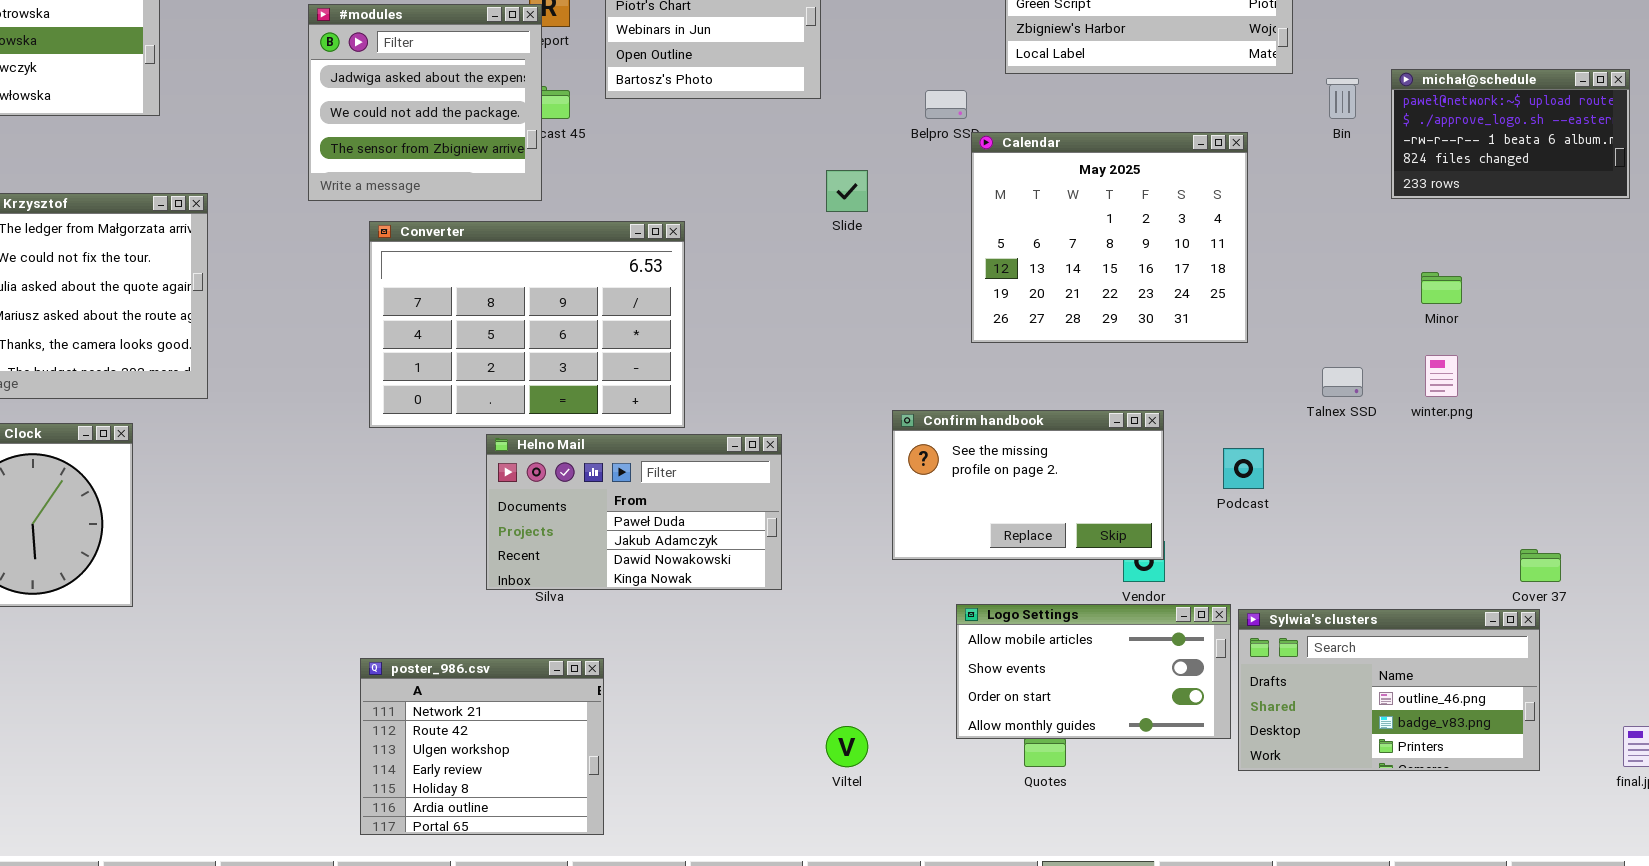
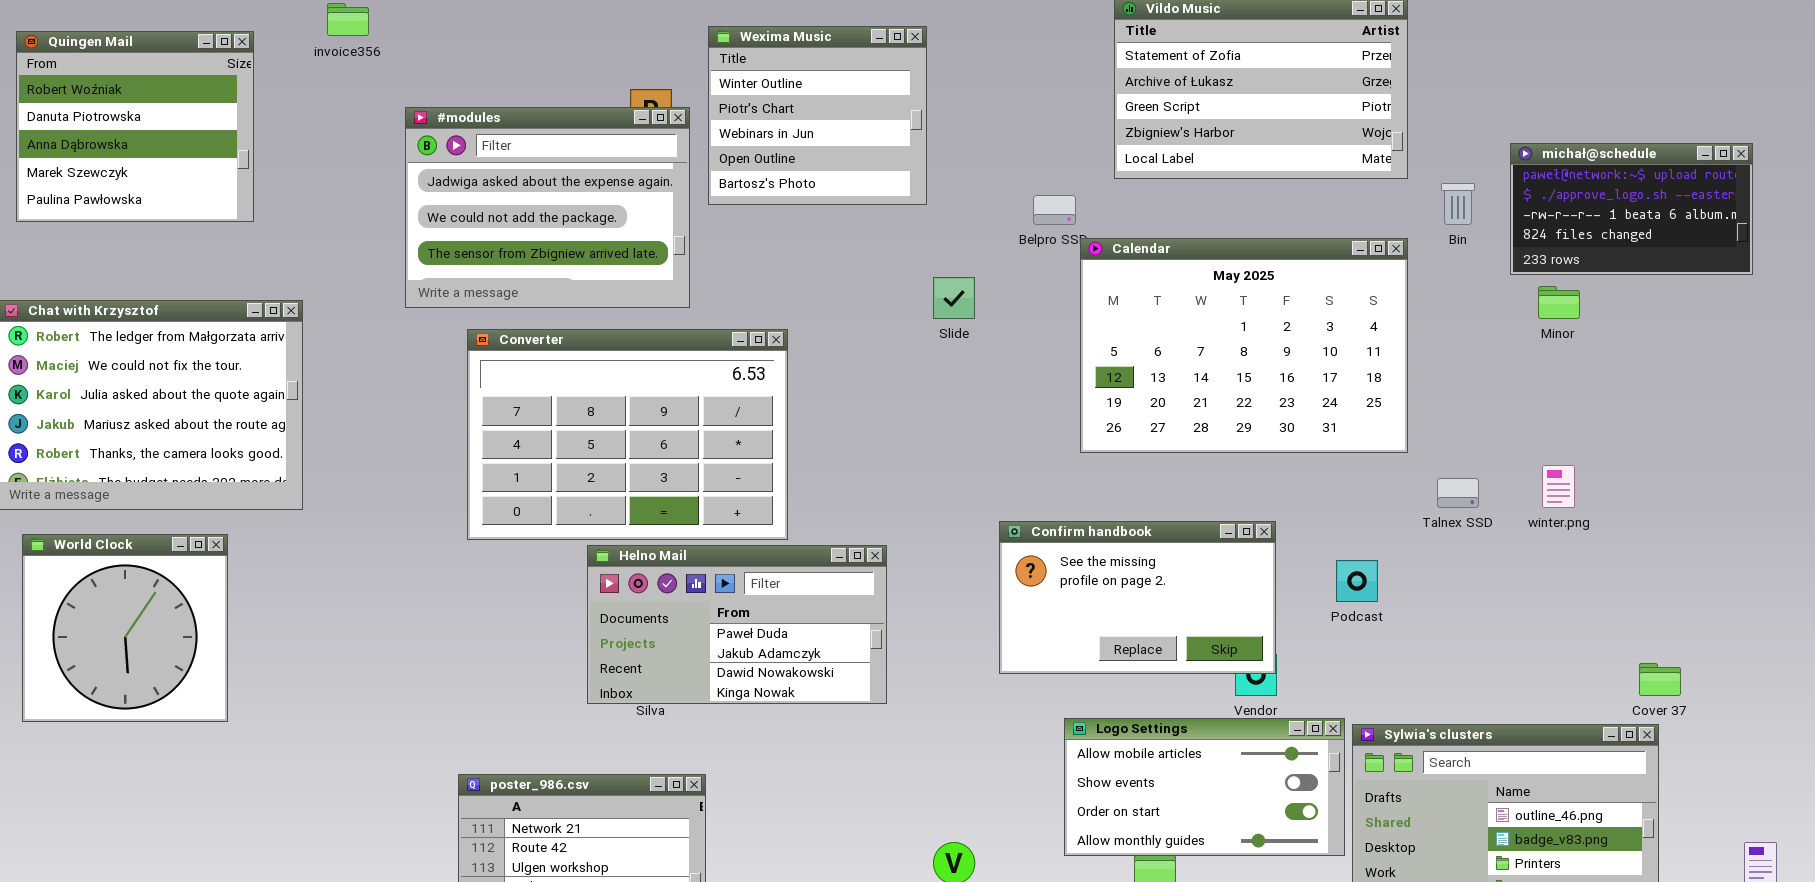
#modules: [308,4,542,201] -> [405,107,690,308], resized
michał@schedule: [1391,69,1630,199] -> [1510,143,1753,275], moved
Calendar: [971,132,1248,343] -> [1080,238,1408,453], resized
Minor: [1421,272,1462,304] -> [1538,286,1580,319], moved

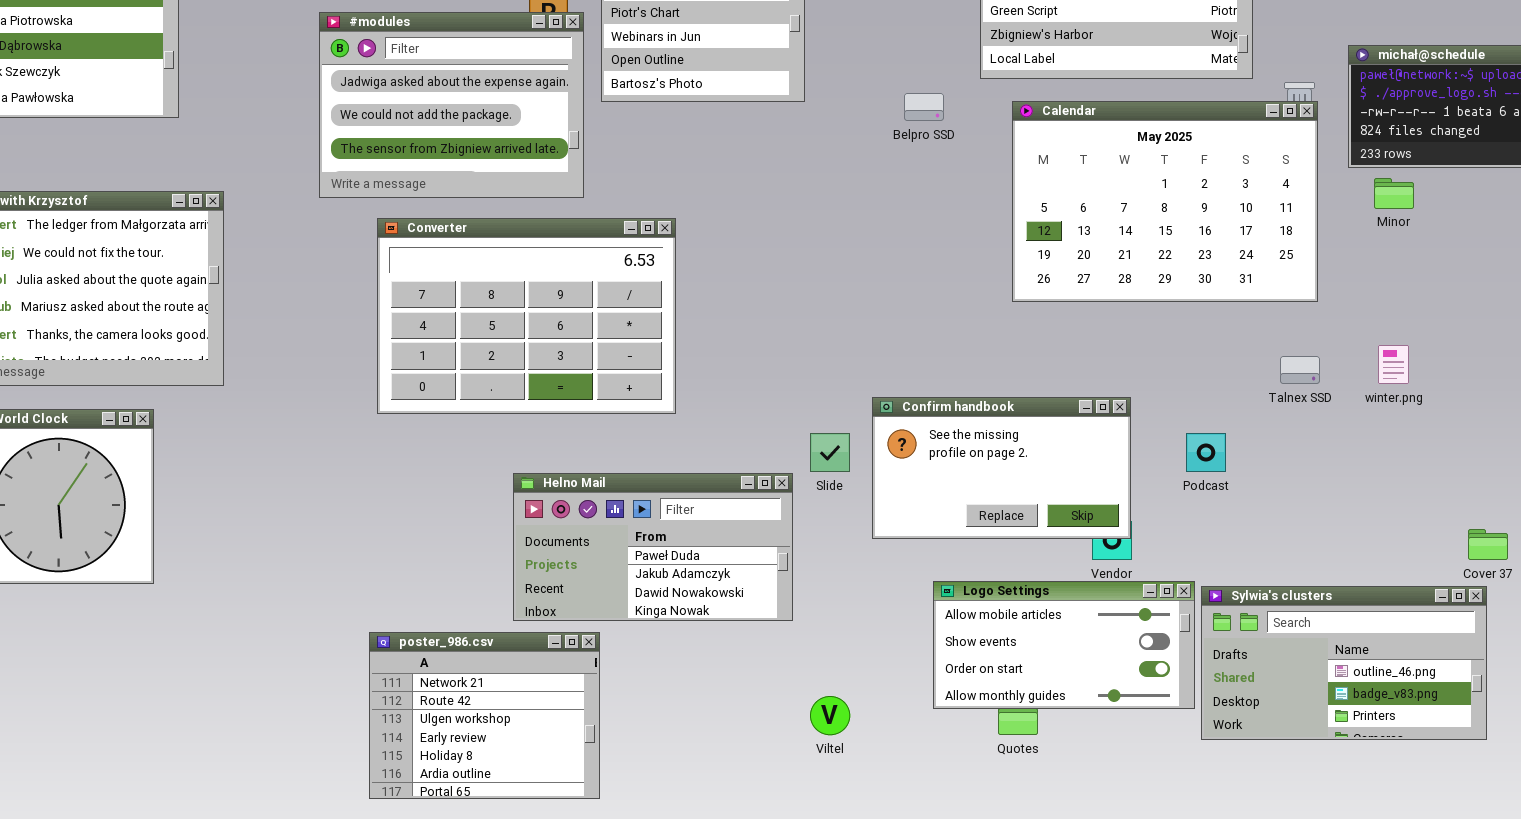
Calendar: [1080,238,1408,453] -> [1012,101,1318,302], moved
Slide: [933,277,975,319] -> [810,433,850,472], moved
Helno Mail: [587,545,887,704] -> [513,473,793,621], moved

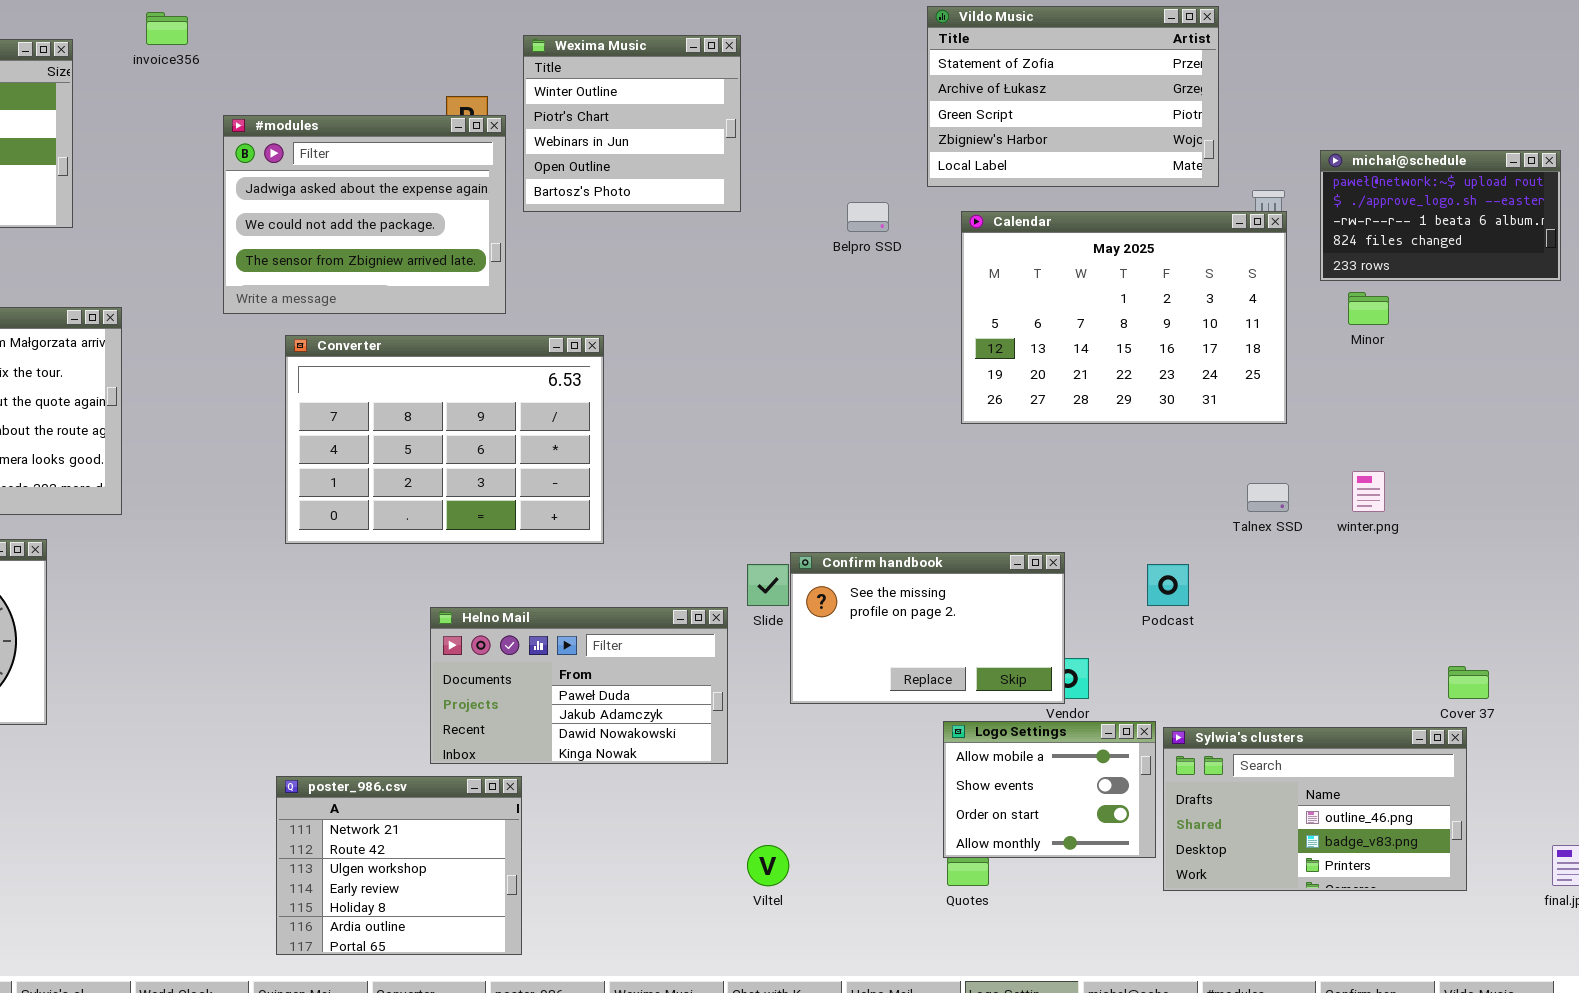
Confirm handbook: [872,397,1131,539] -> [790,552,1065,704], moved
Logo Settings: [933,581,1195,709] -> [943,721,1156,858], resized

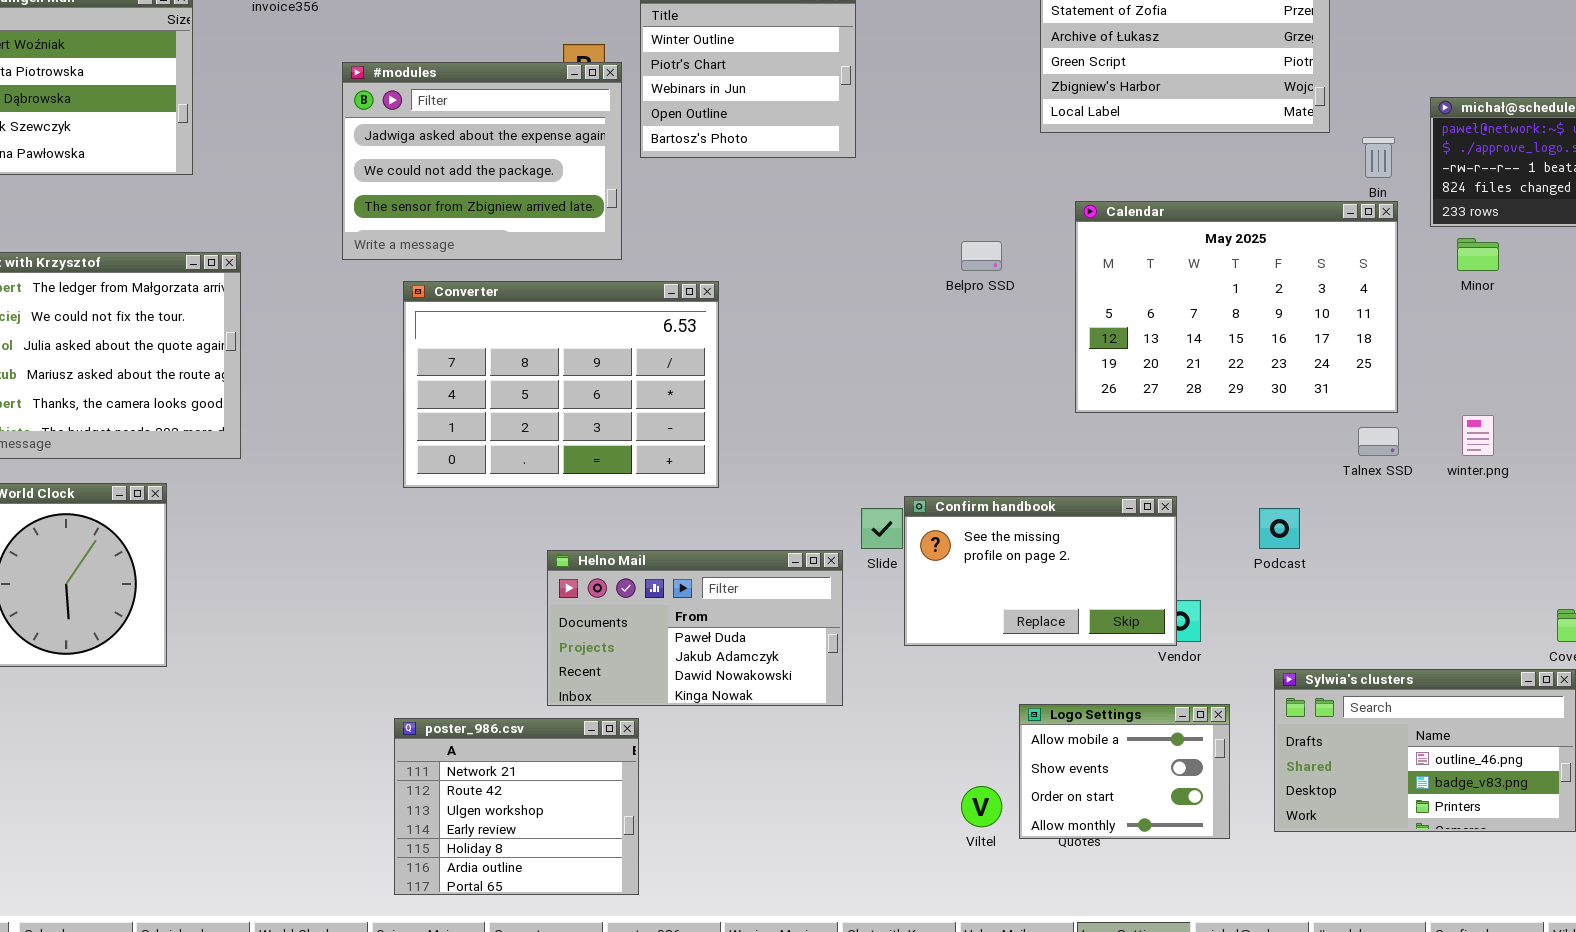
Belpro SSD: [847,202,889,232] -> [961,241,1002,271], moved
Calendar: [961,211,1287,424] -> [1075,201,1398,413], moved
Logo Settings: [943,721,1156,858] -> [1019,704,1230,839], moved
Viltel: [747,845,789,886] -> [961,786,1002,827], moved

